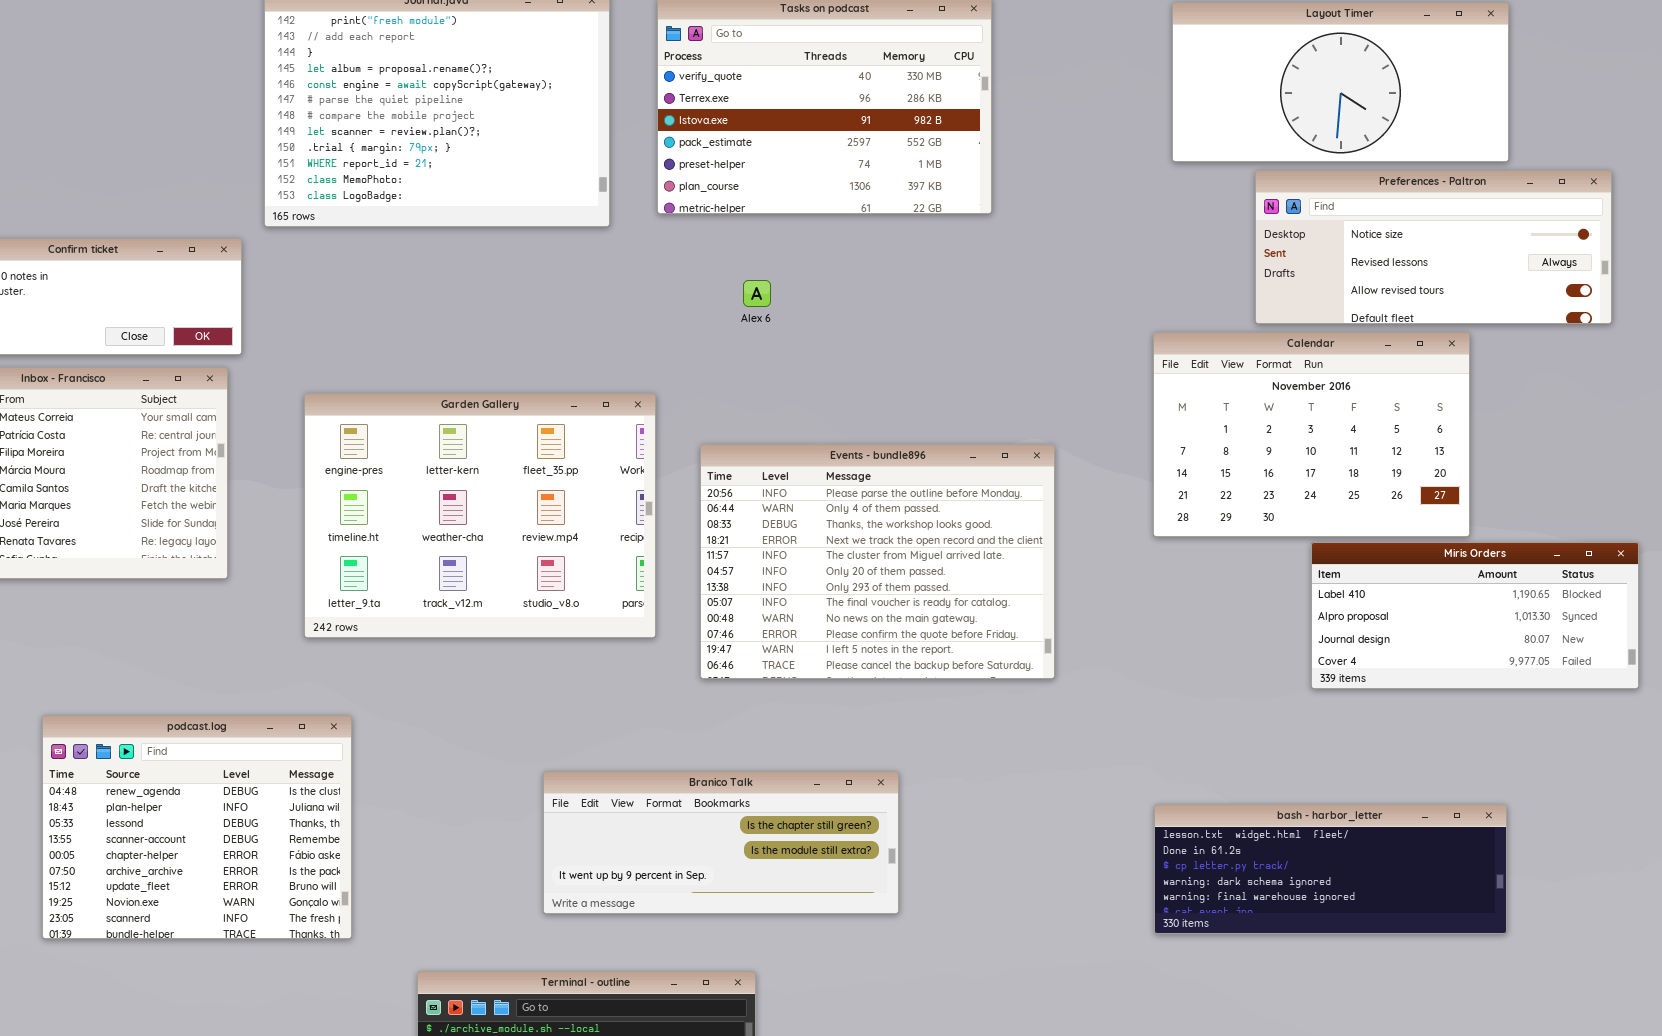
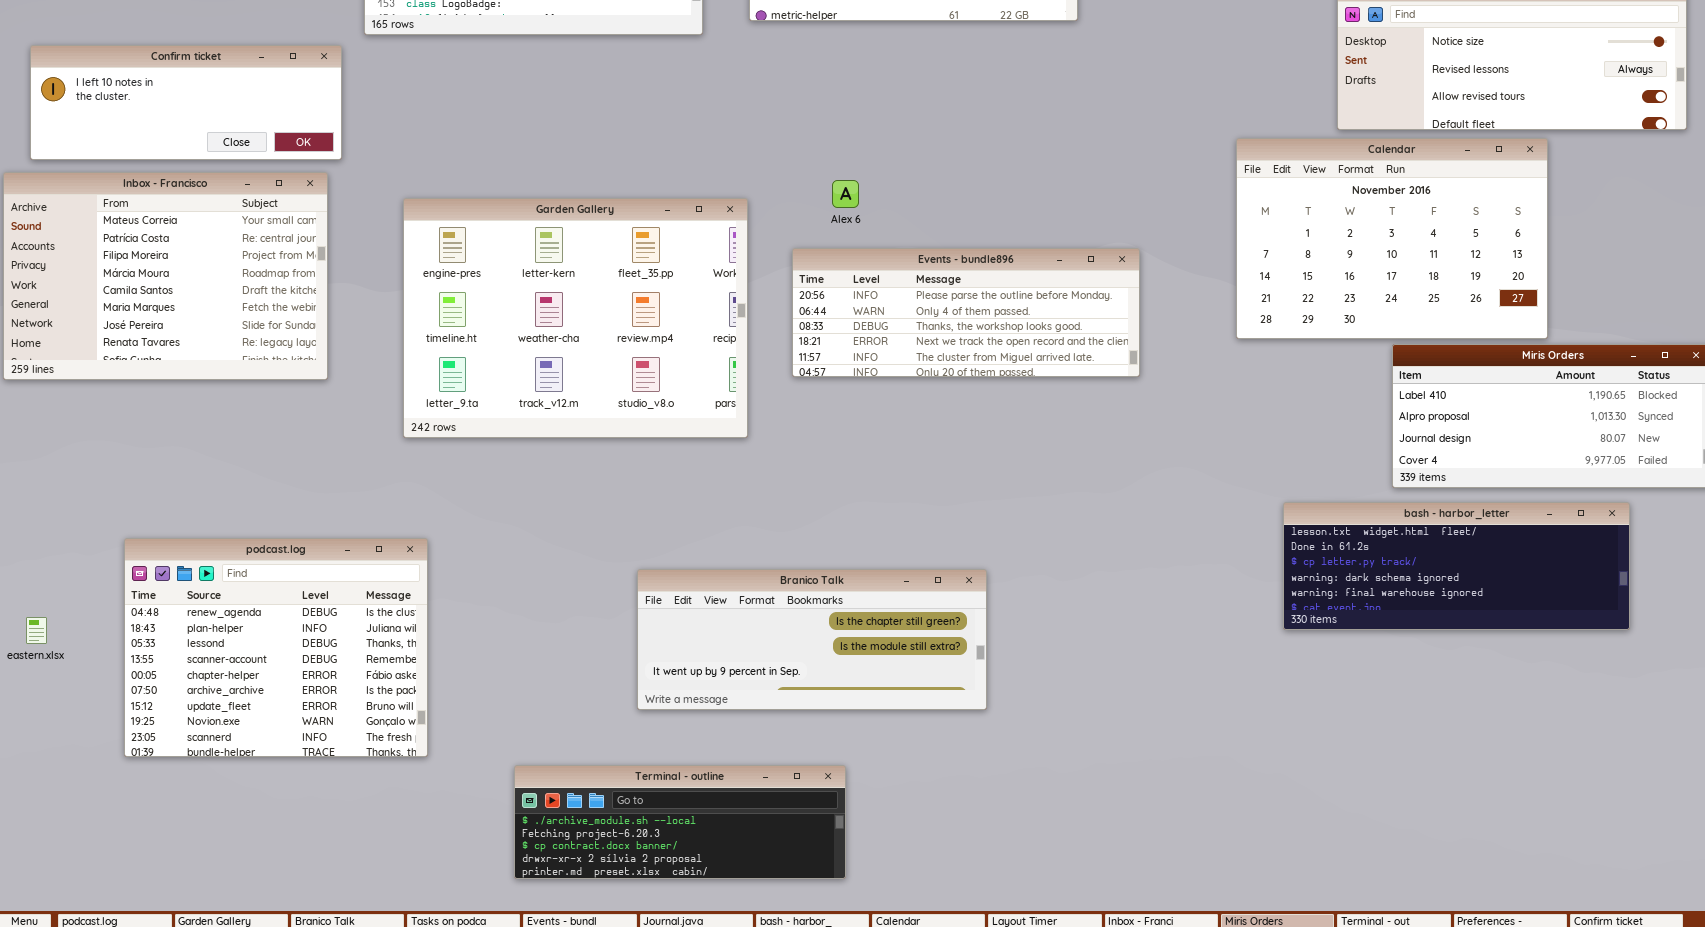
Alex 6: [743,280,771,307] -> [832,180,859,208], moved
Events - bundle896: [700,444,1055,679] -> [792,248,1140,377], resized
podcast.log: [42,715,352,939] -> [124,538,428,757], moved
bash - harbor_letter: [1154,804,1507,934] -> [1283,502,1630,630], moved

